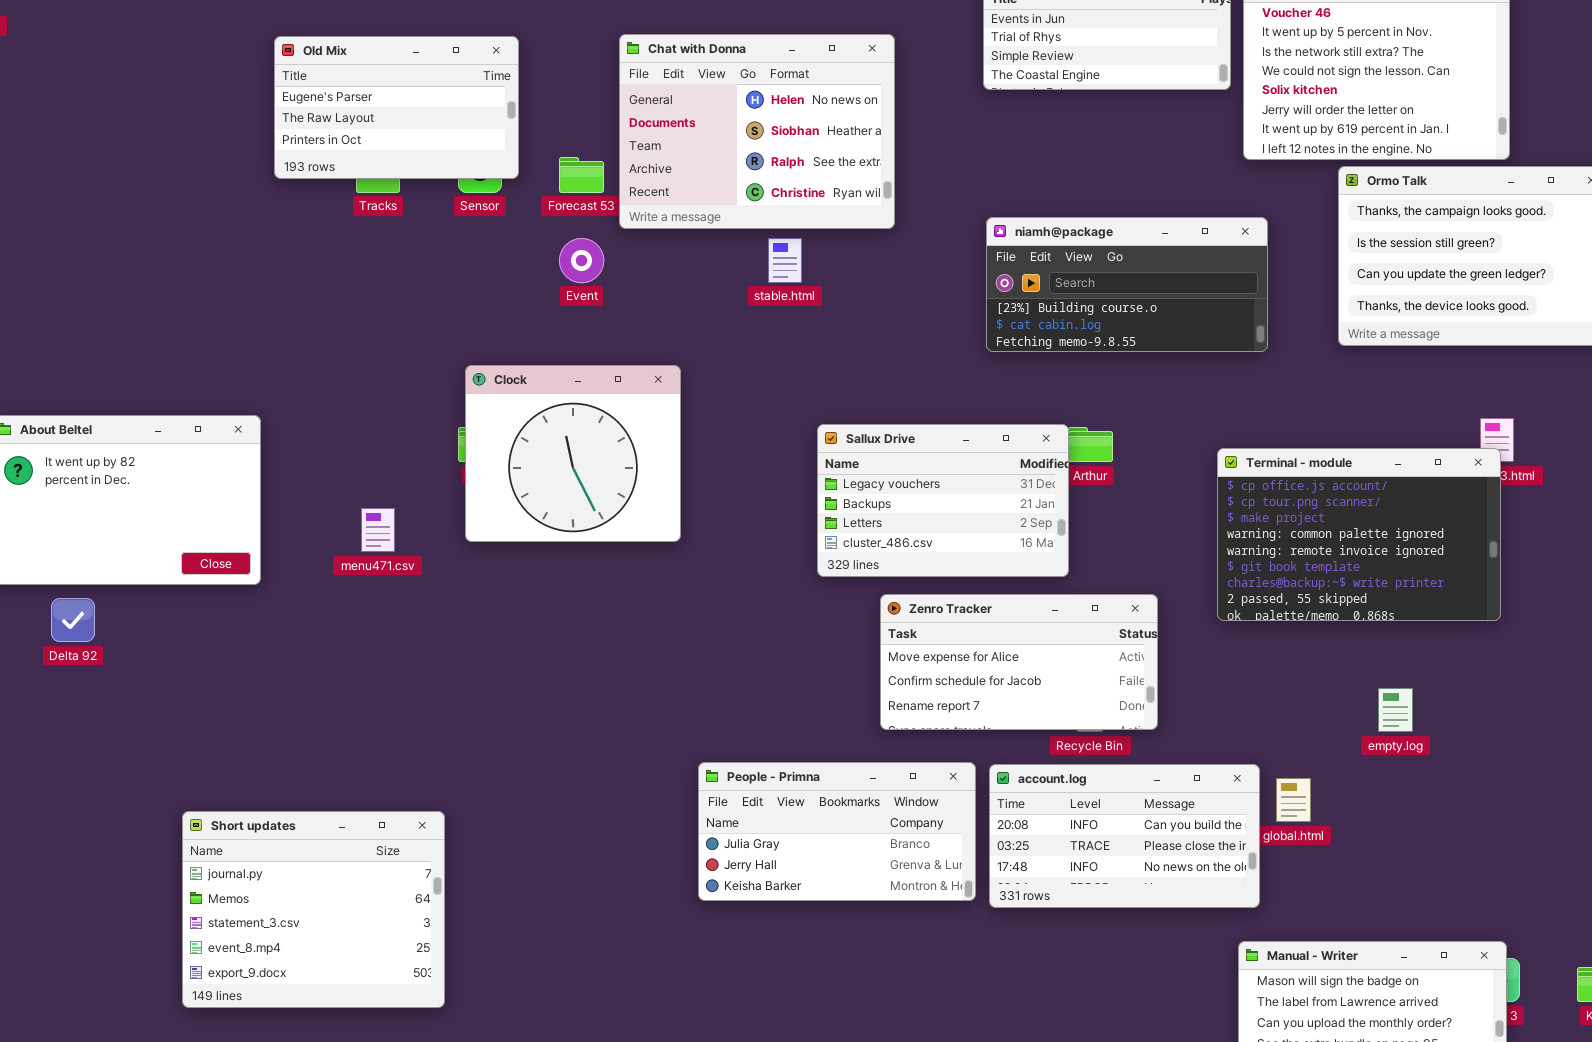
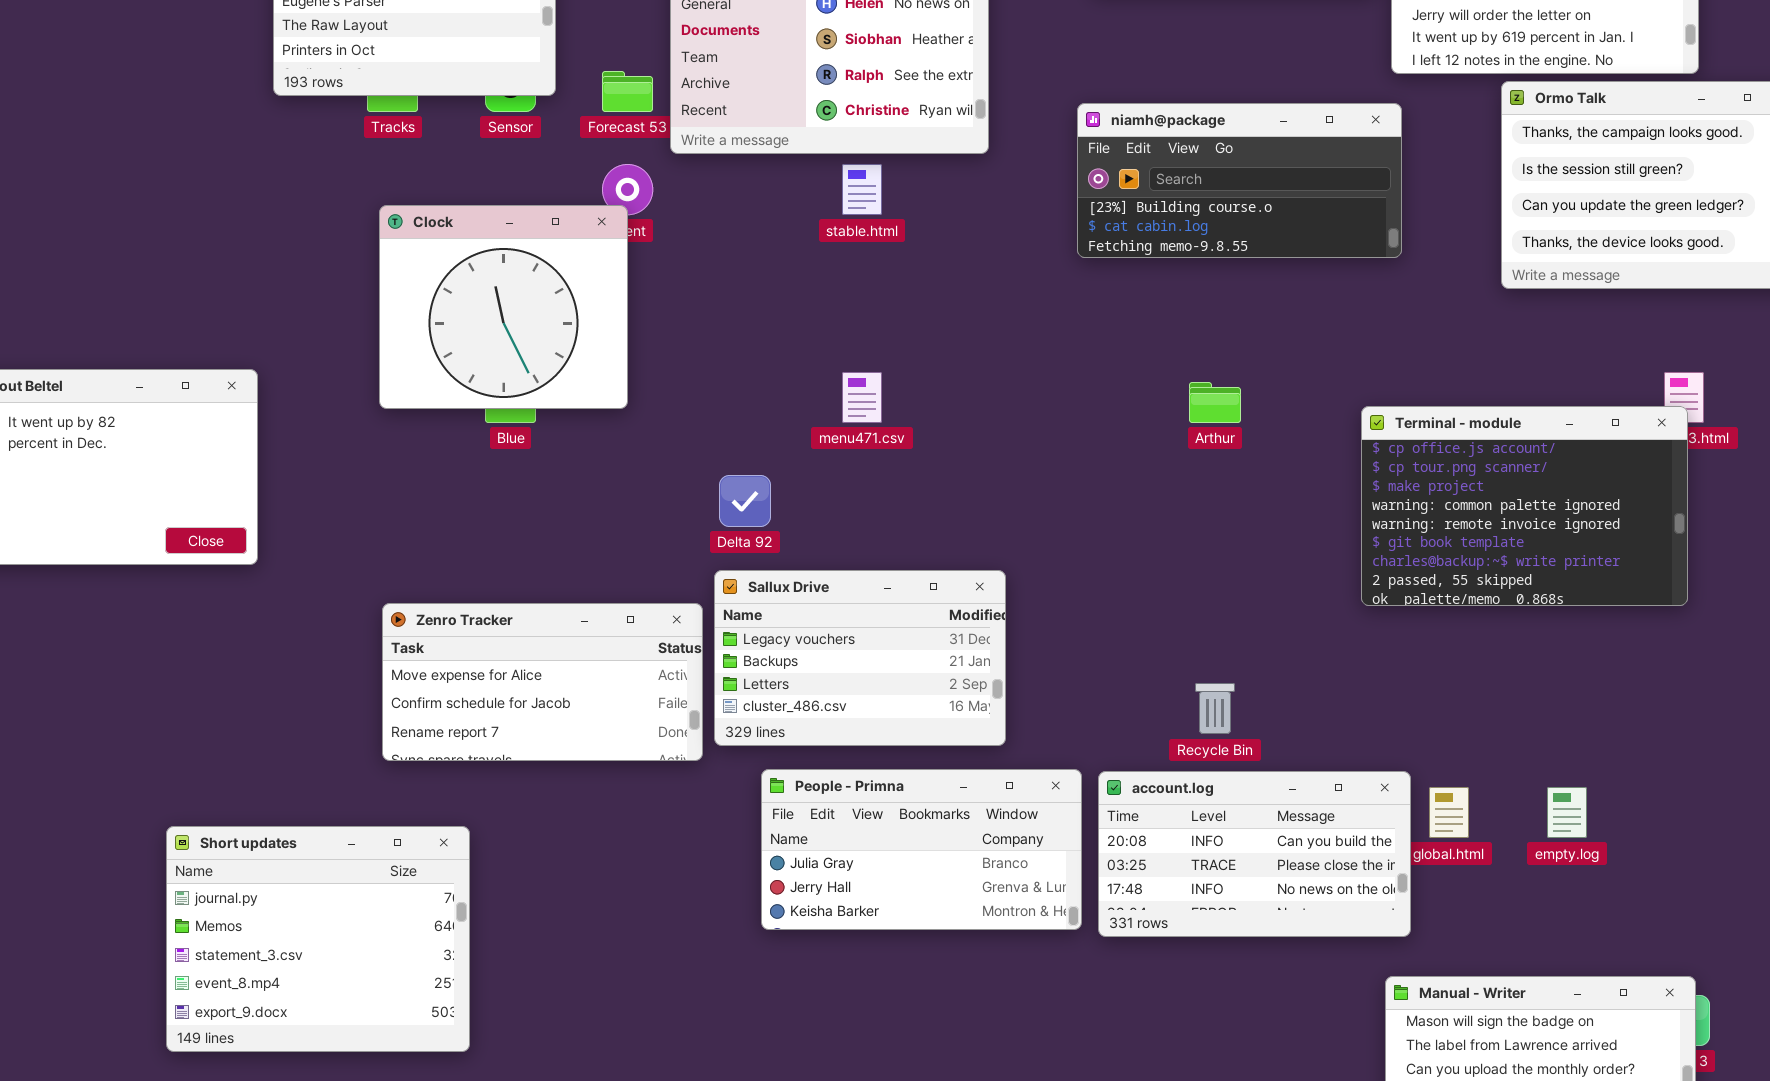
niamh@package: [986,217,1268,352] -> [1077,103,1402,258], moved
Clock: [465,365,681,542] -> [379,205,628,409], moved
Sallux Drive: [817,424,1069,577] -> [714,570,1006,746], moved
menu471.csv: [361,508,395,552] -> [842,372,882,423], moved
Zenro Tracker: [880,594,1158,730] -> [382,603,703,761], moved
Delta 92: [51,598,95,642] -> [719,475,771,527], moved
empty.log: [1378,688,1413,732] -> [1547,787,1587,838], moved

